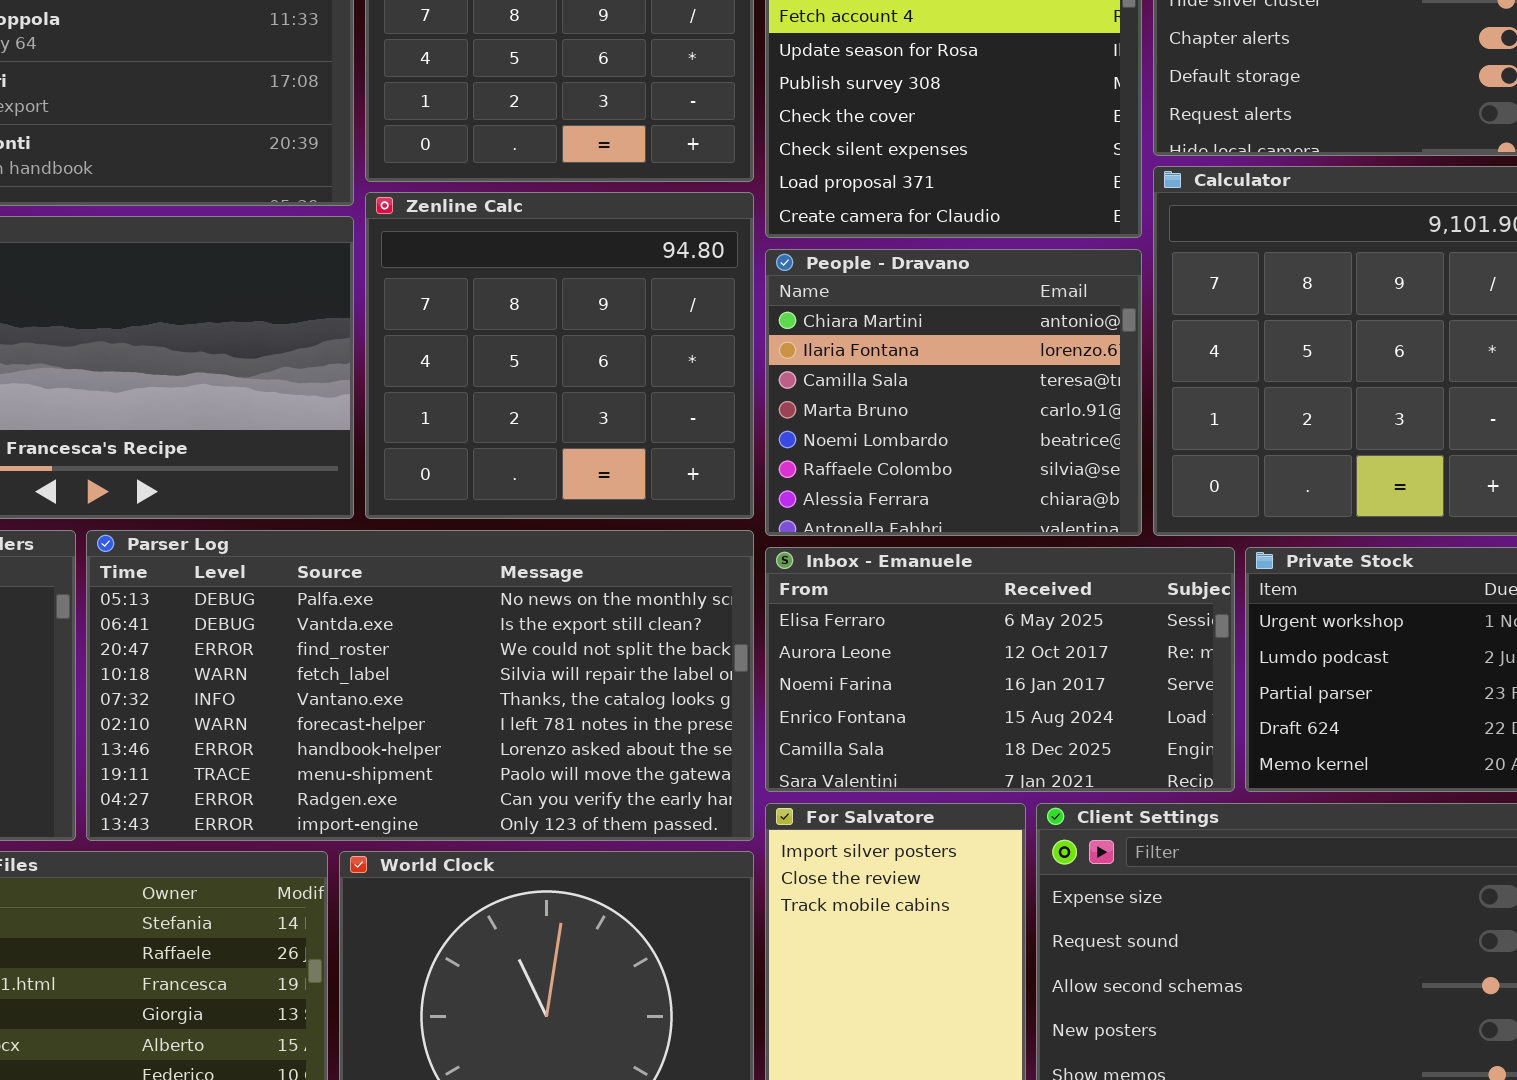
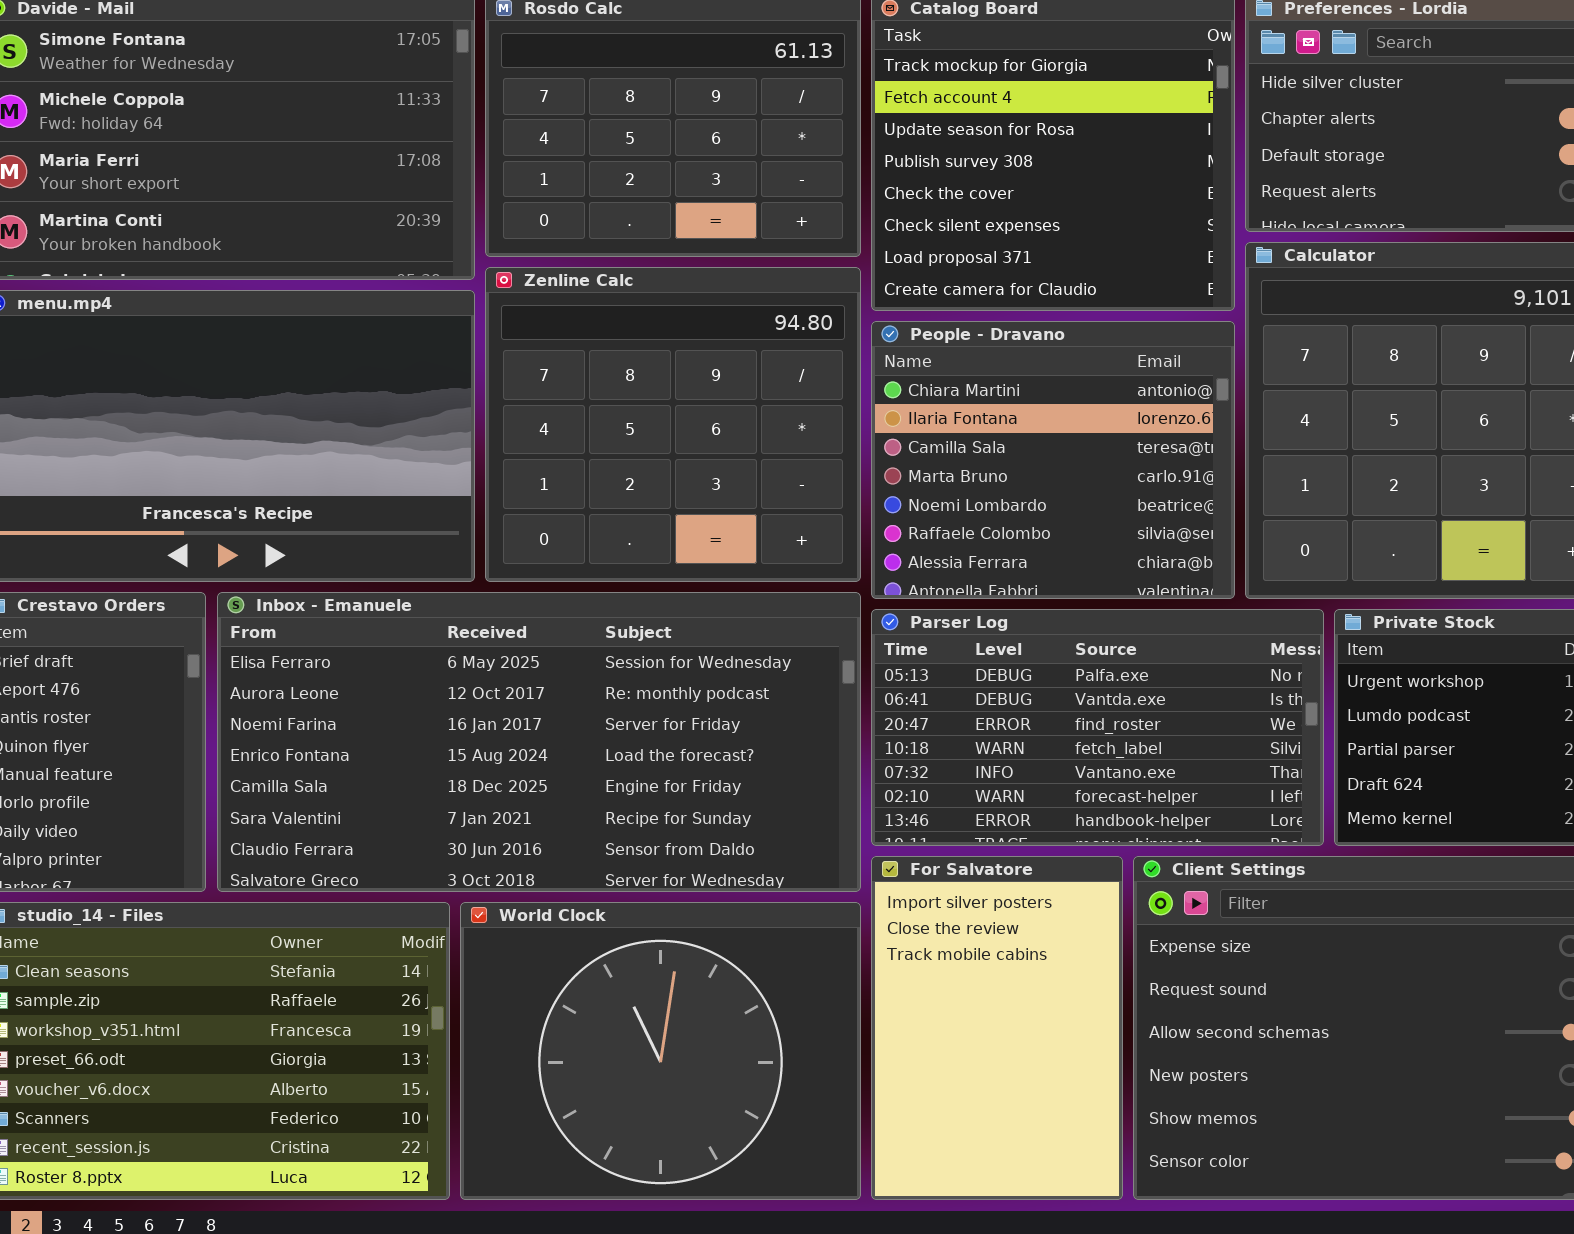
Parser Log: [86,530,754,841] -> [871,609,1324,846], moved, resized
Inbox - Emanuele: [765,547,1235,792] -> [217,592,861,892], moved, resized

